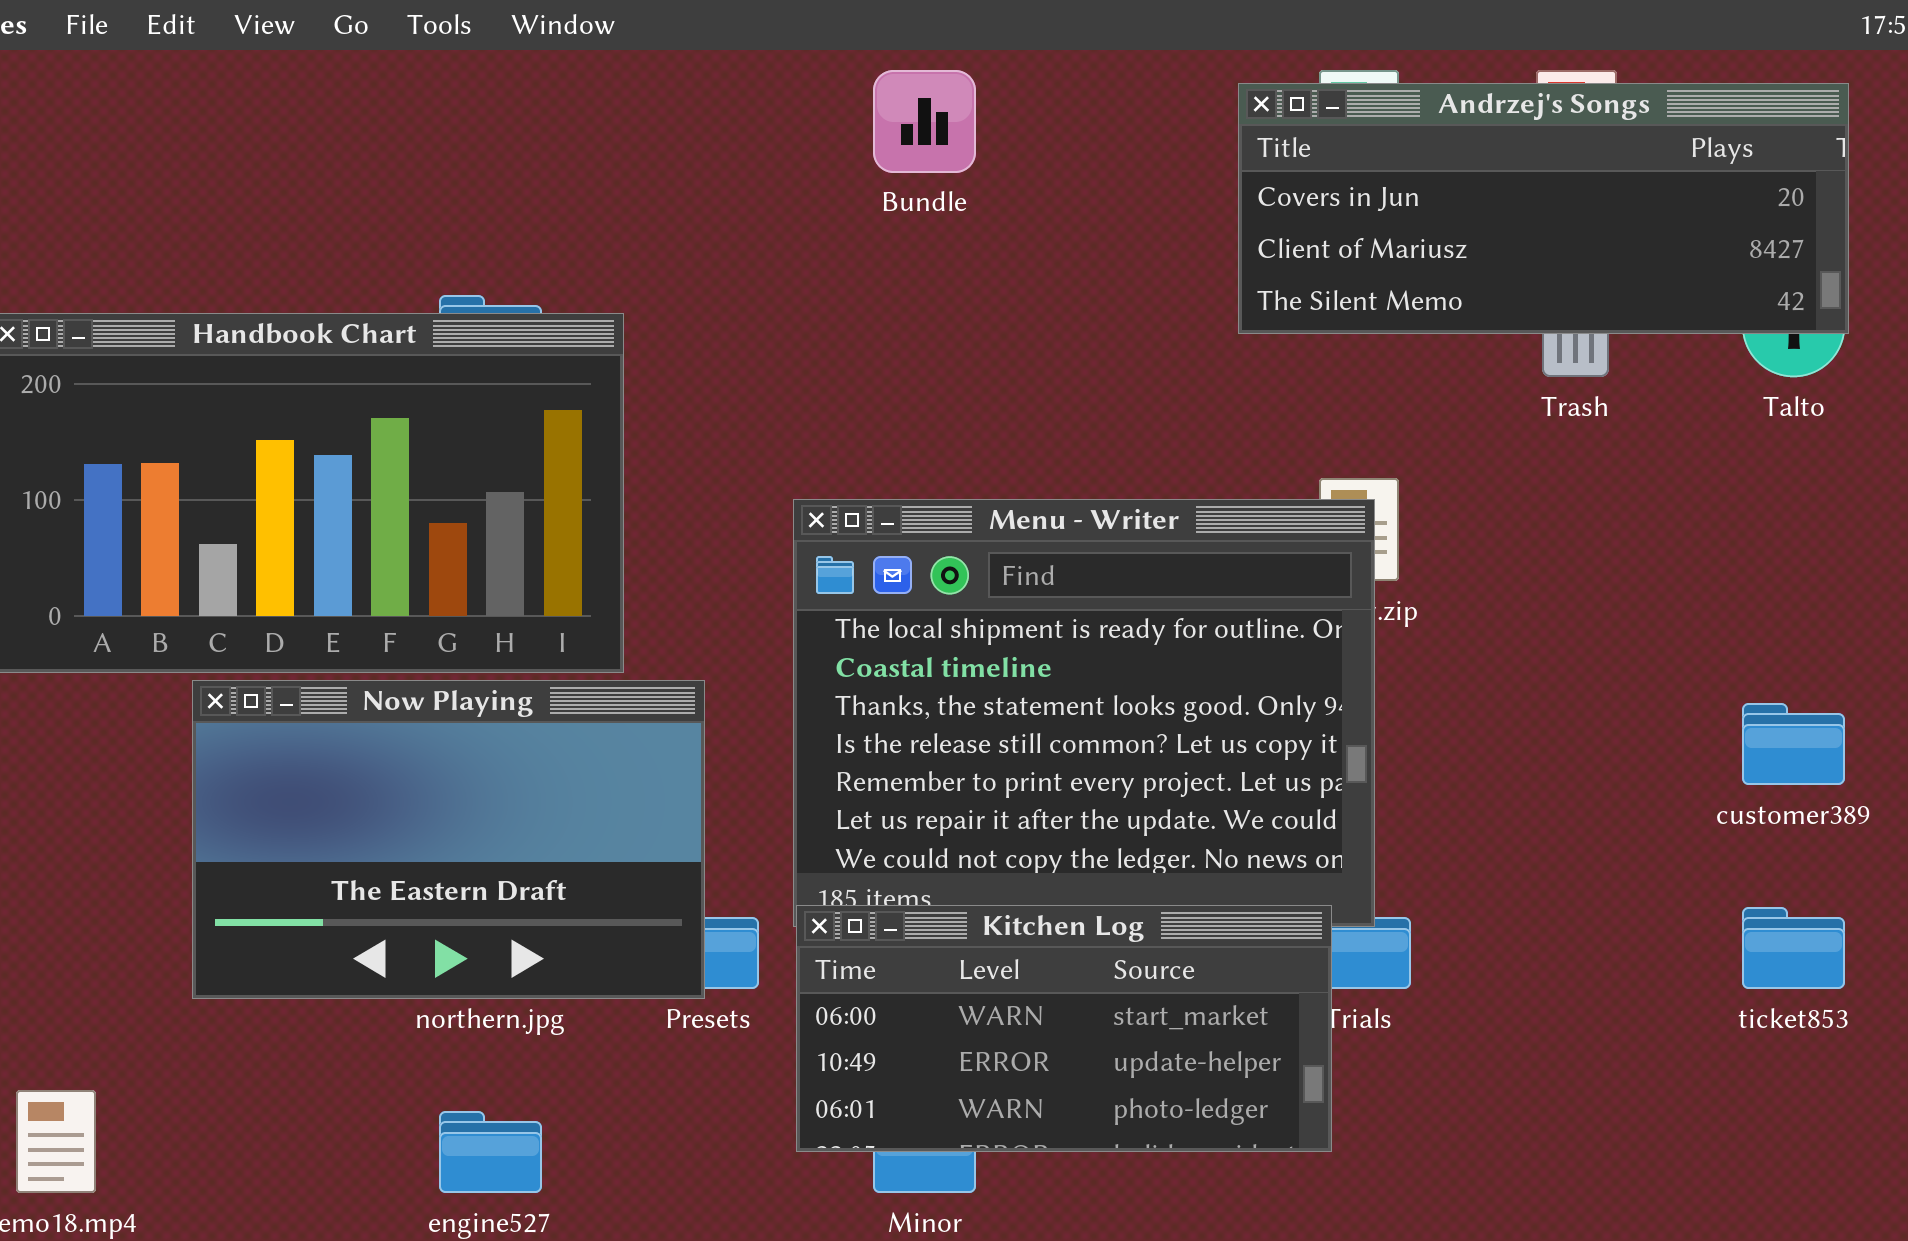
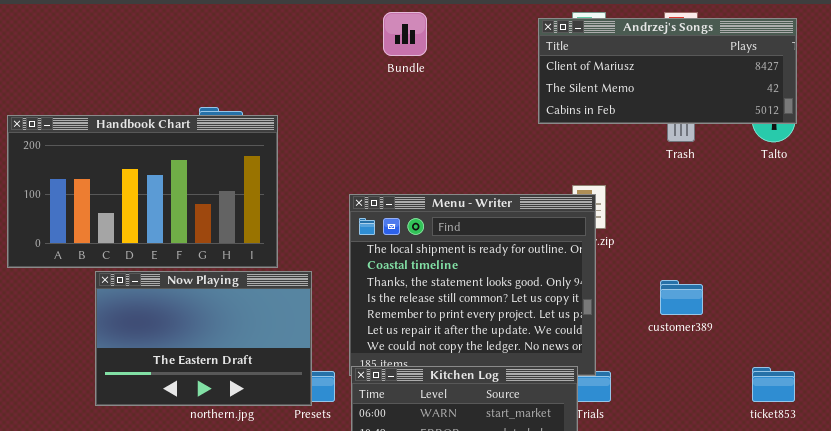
Andrzej's Songs: [1238,83,1849,334] -> [538,18,797,124], scrolled down 1 row
customer389: [1742,703,1845,785] -> [660,280,703,315], moved

